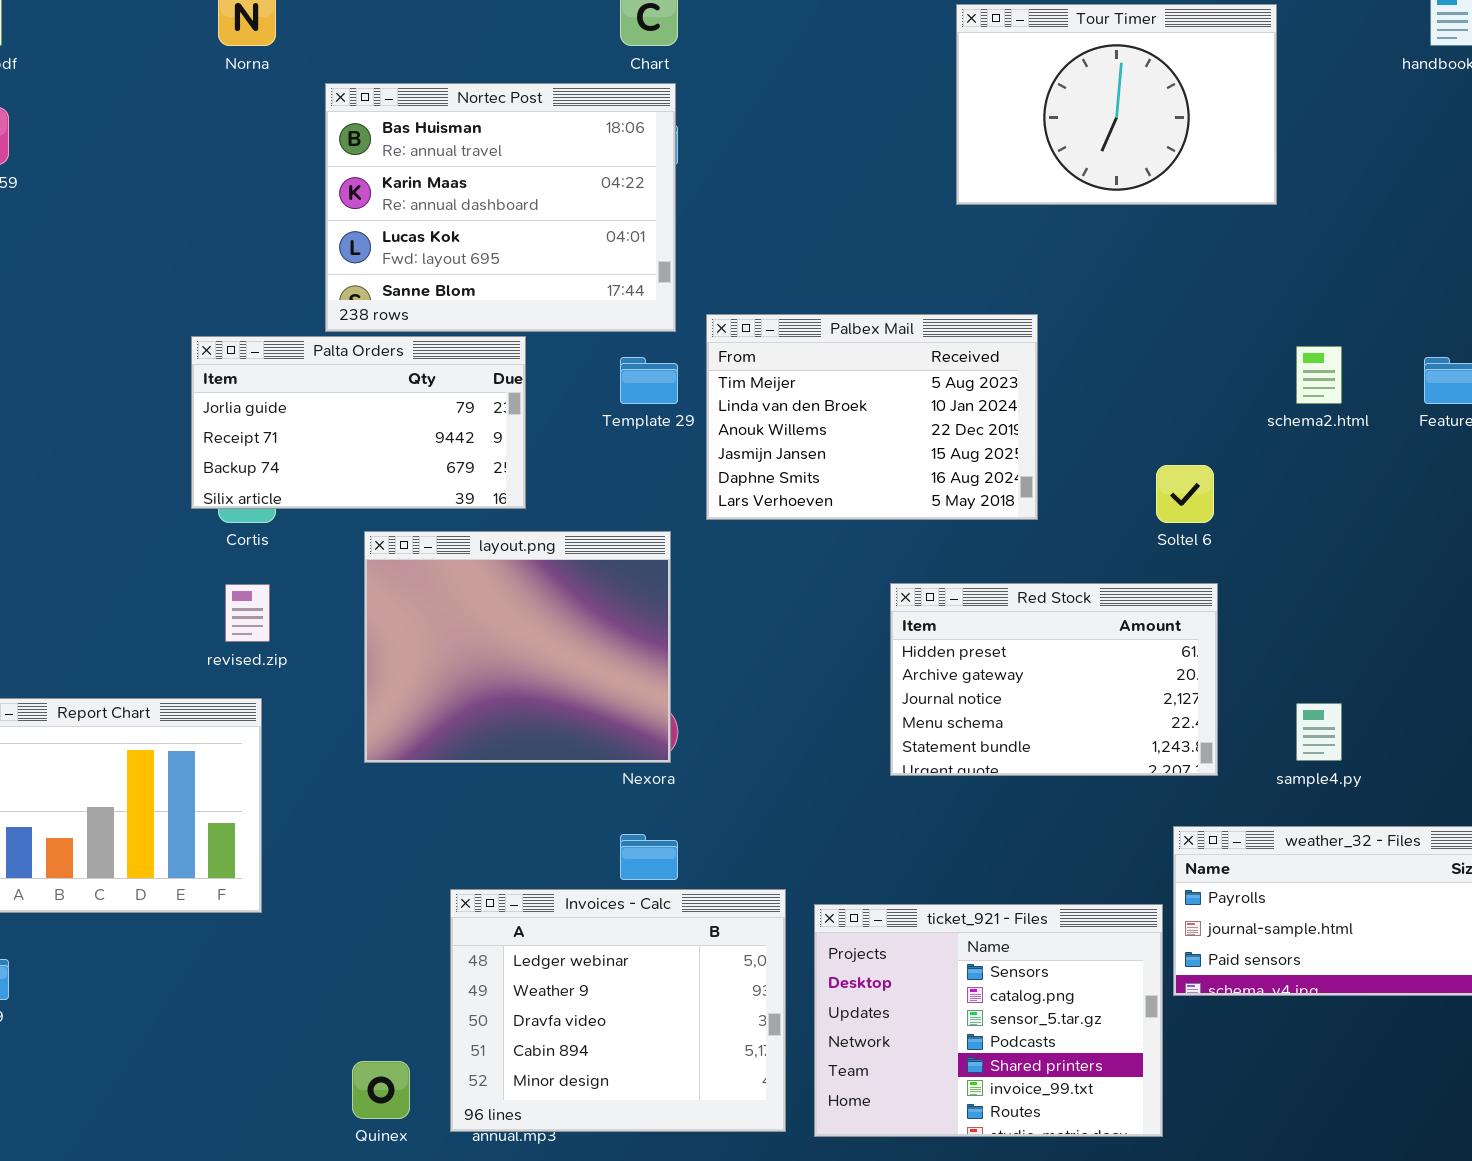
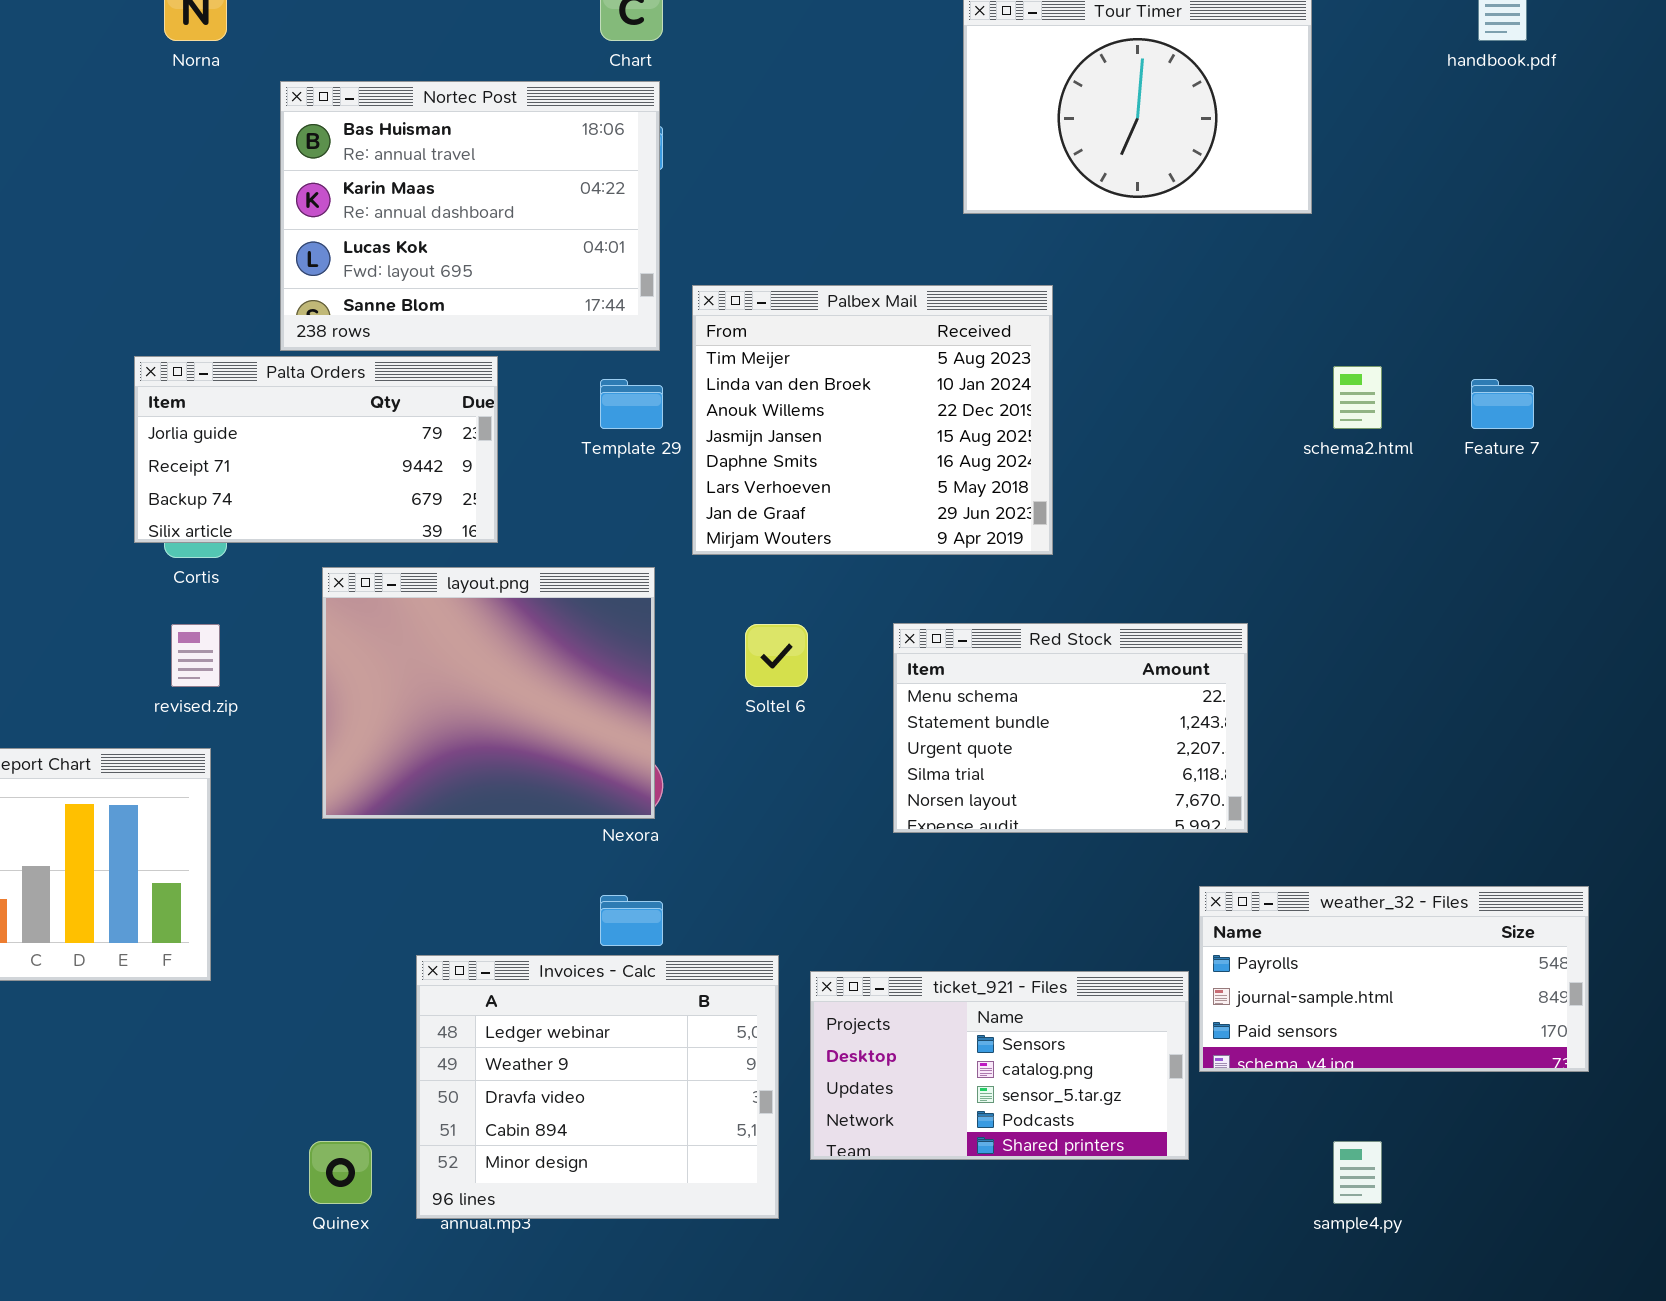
Palbex Mail: [706,314,1038,520] -> [692,285,1053,555], resized
Soltel 6: [1156,465,1214,523] -> [745,624,808,687], moved
Red Stock: [890,583,1218,776] -> [893,623,1248,833], scrolled down 3 rows
sample4.py: [1296,703,1342,761] -> [1333,1141,1382,1204], moved
ticket_921 - Files: [814,904,1163,1137] -> [810,971,1189,1160], resized

